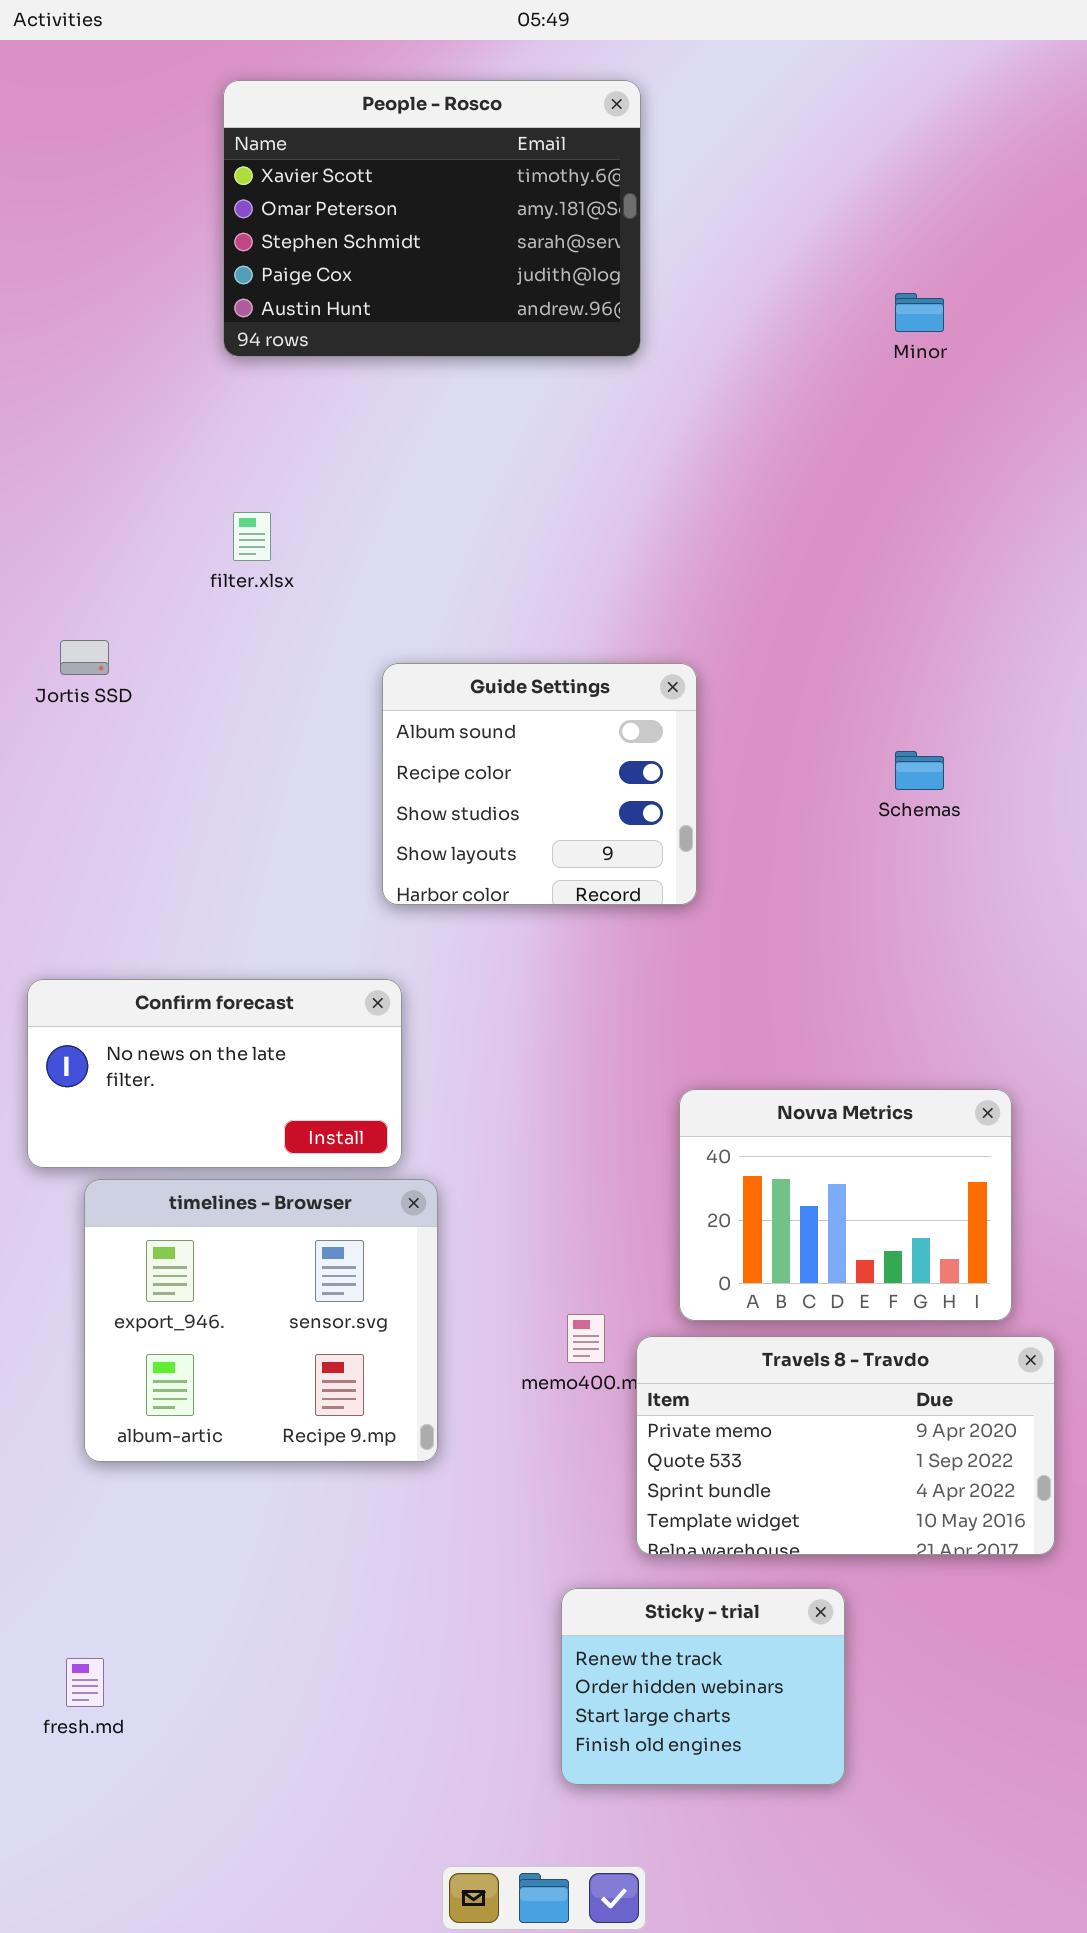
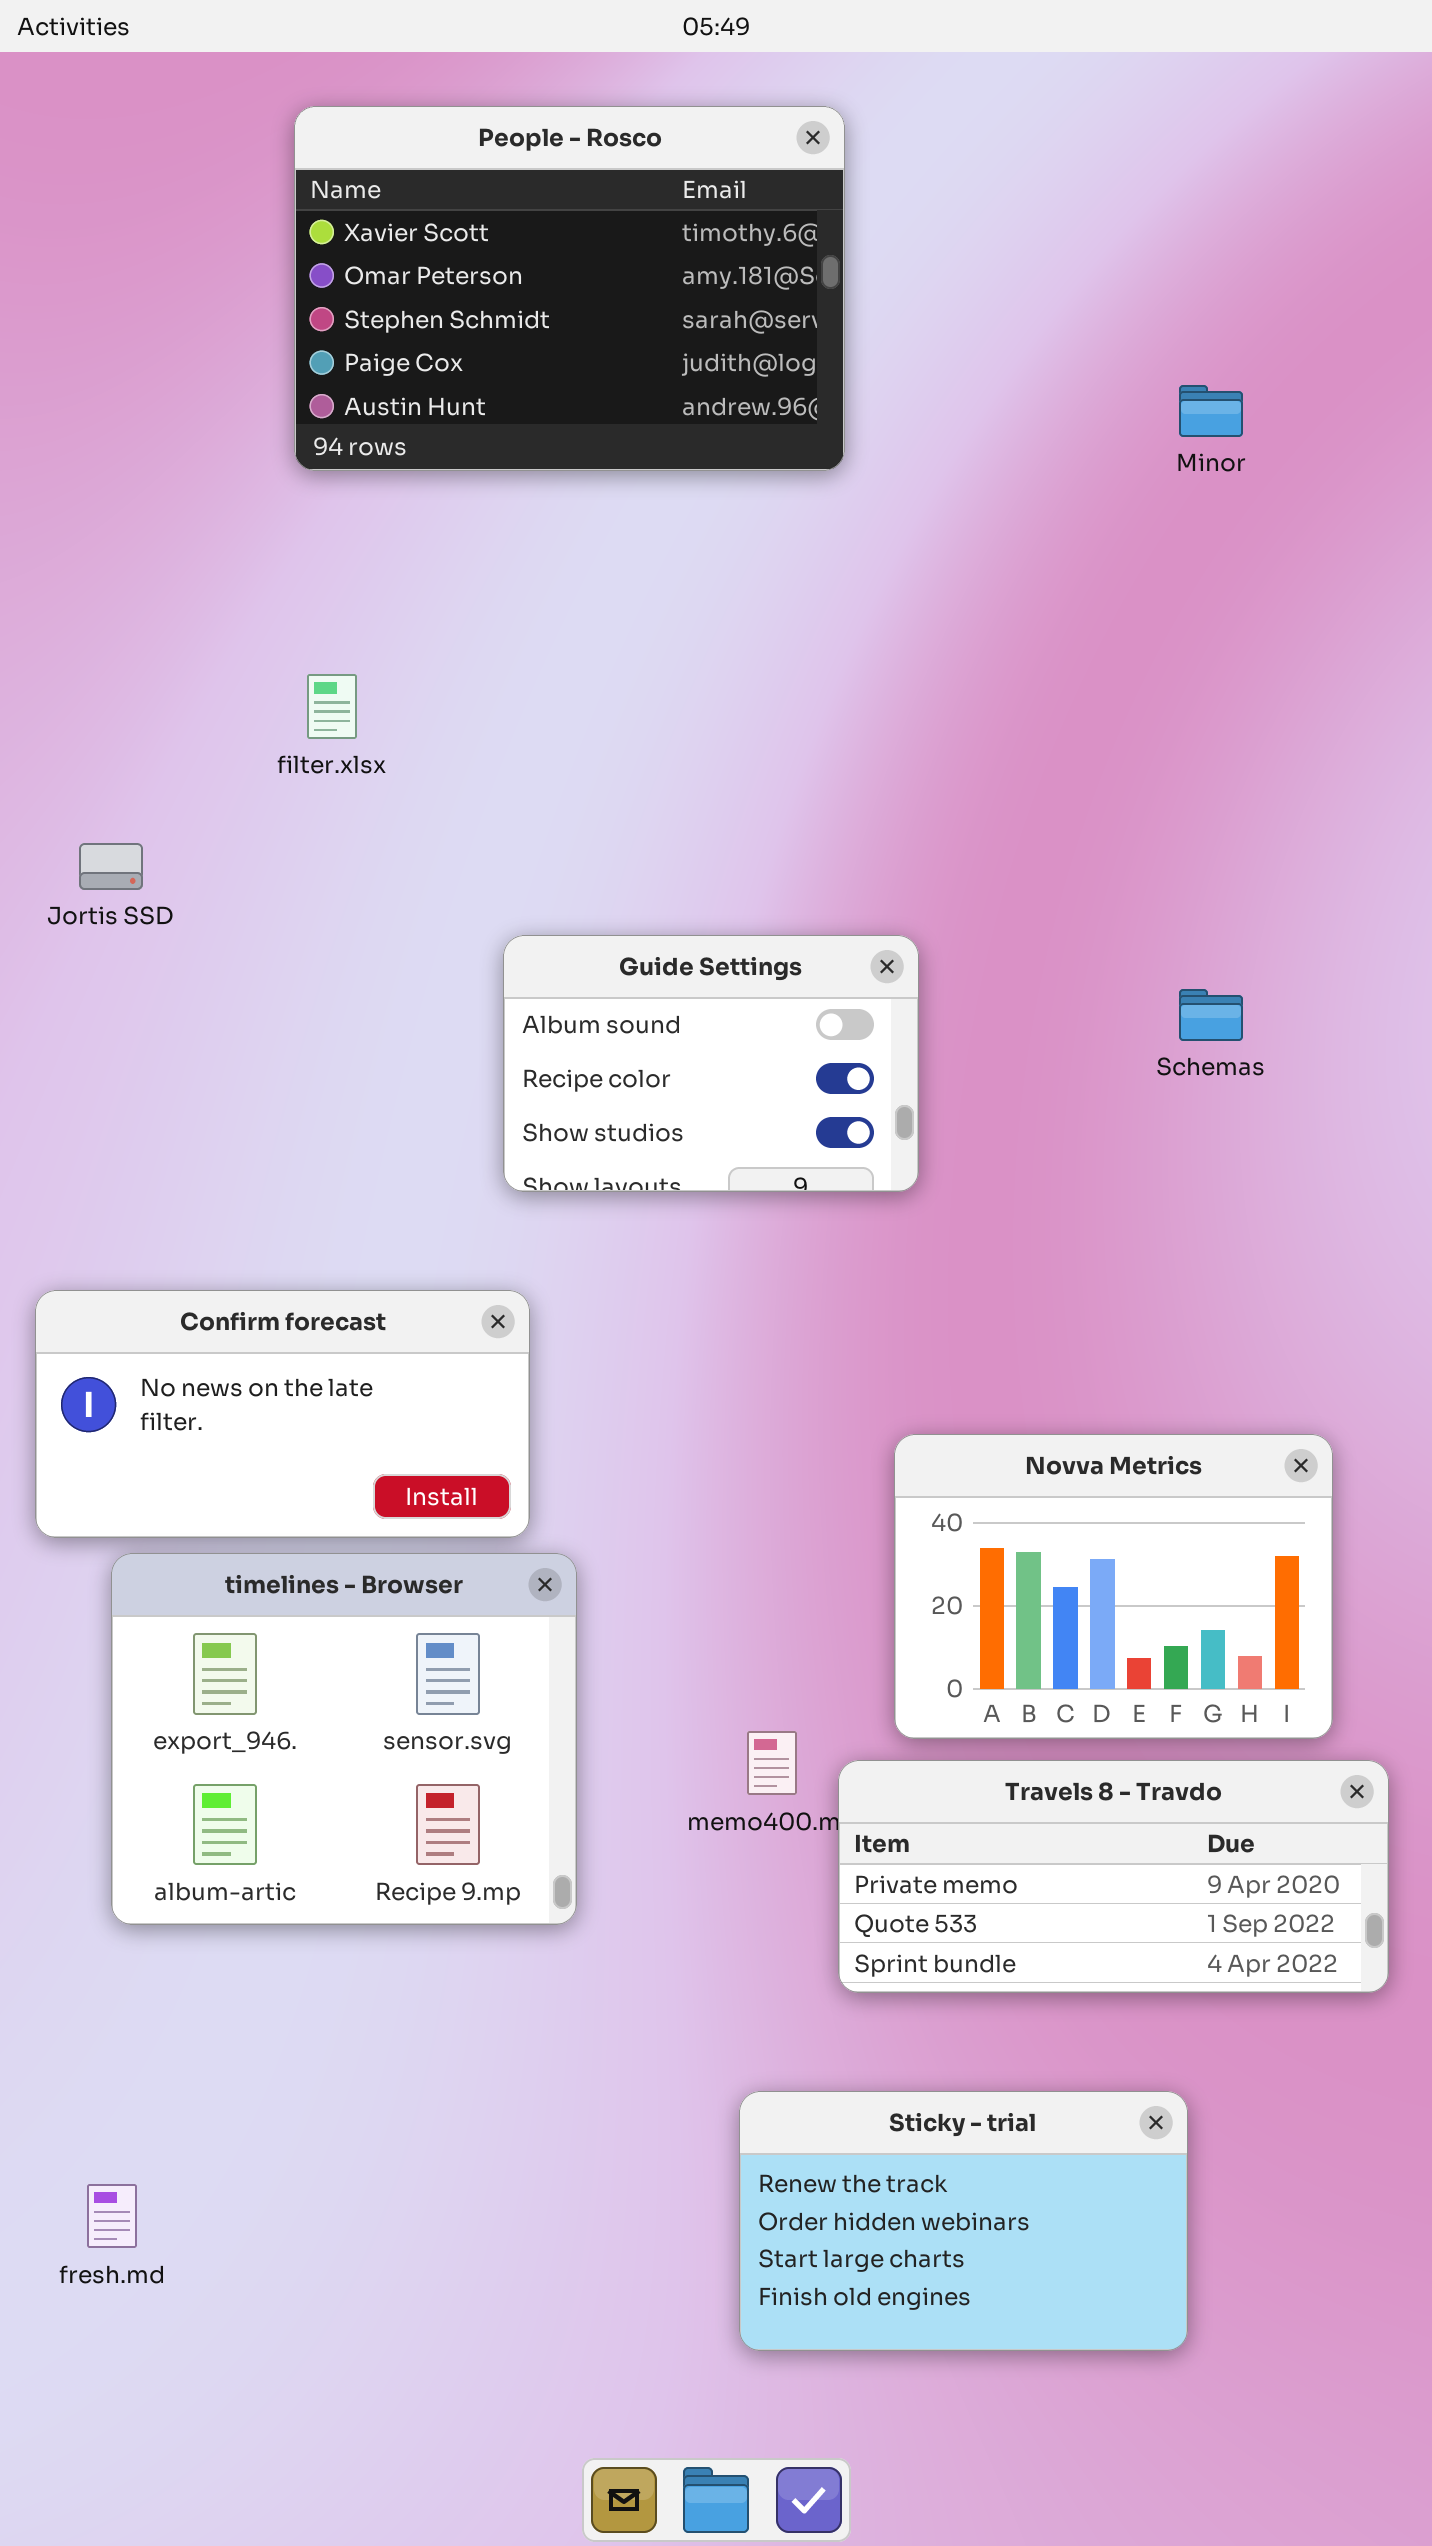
Guide Settings: [382,663,697,905] -> [503,935,919,1192], resized
Travels 8 - Travdo: [636,1336,1055,1555] -> [838,1760,1389,1993], resized
Sticky - trial: [561,1588,845,1785] -> [739,2091,1188,2351], resized

